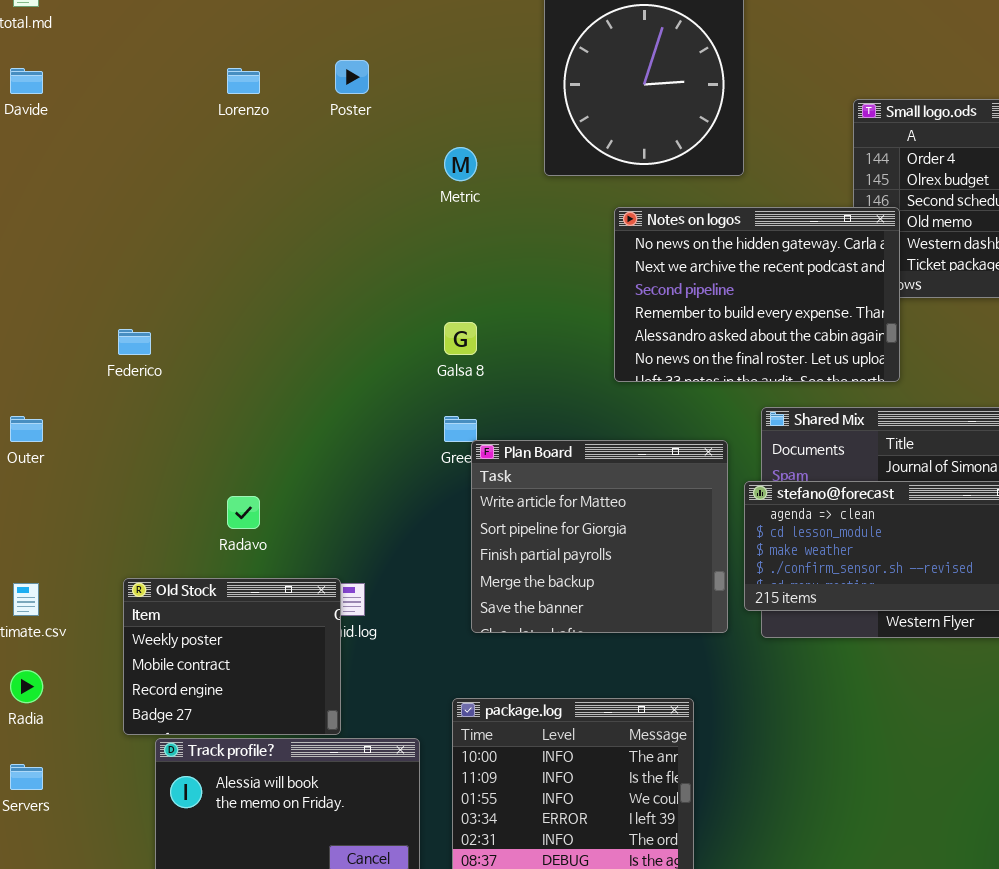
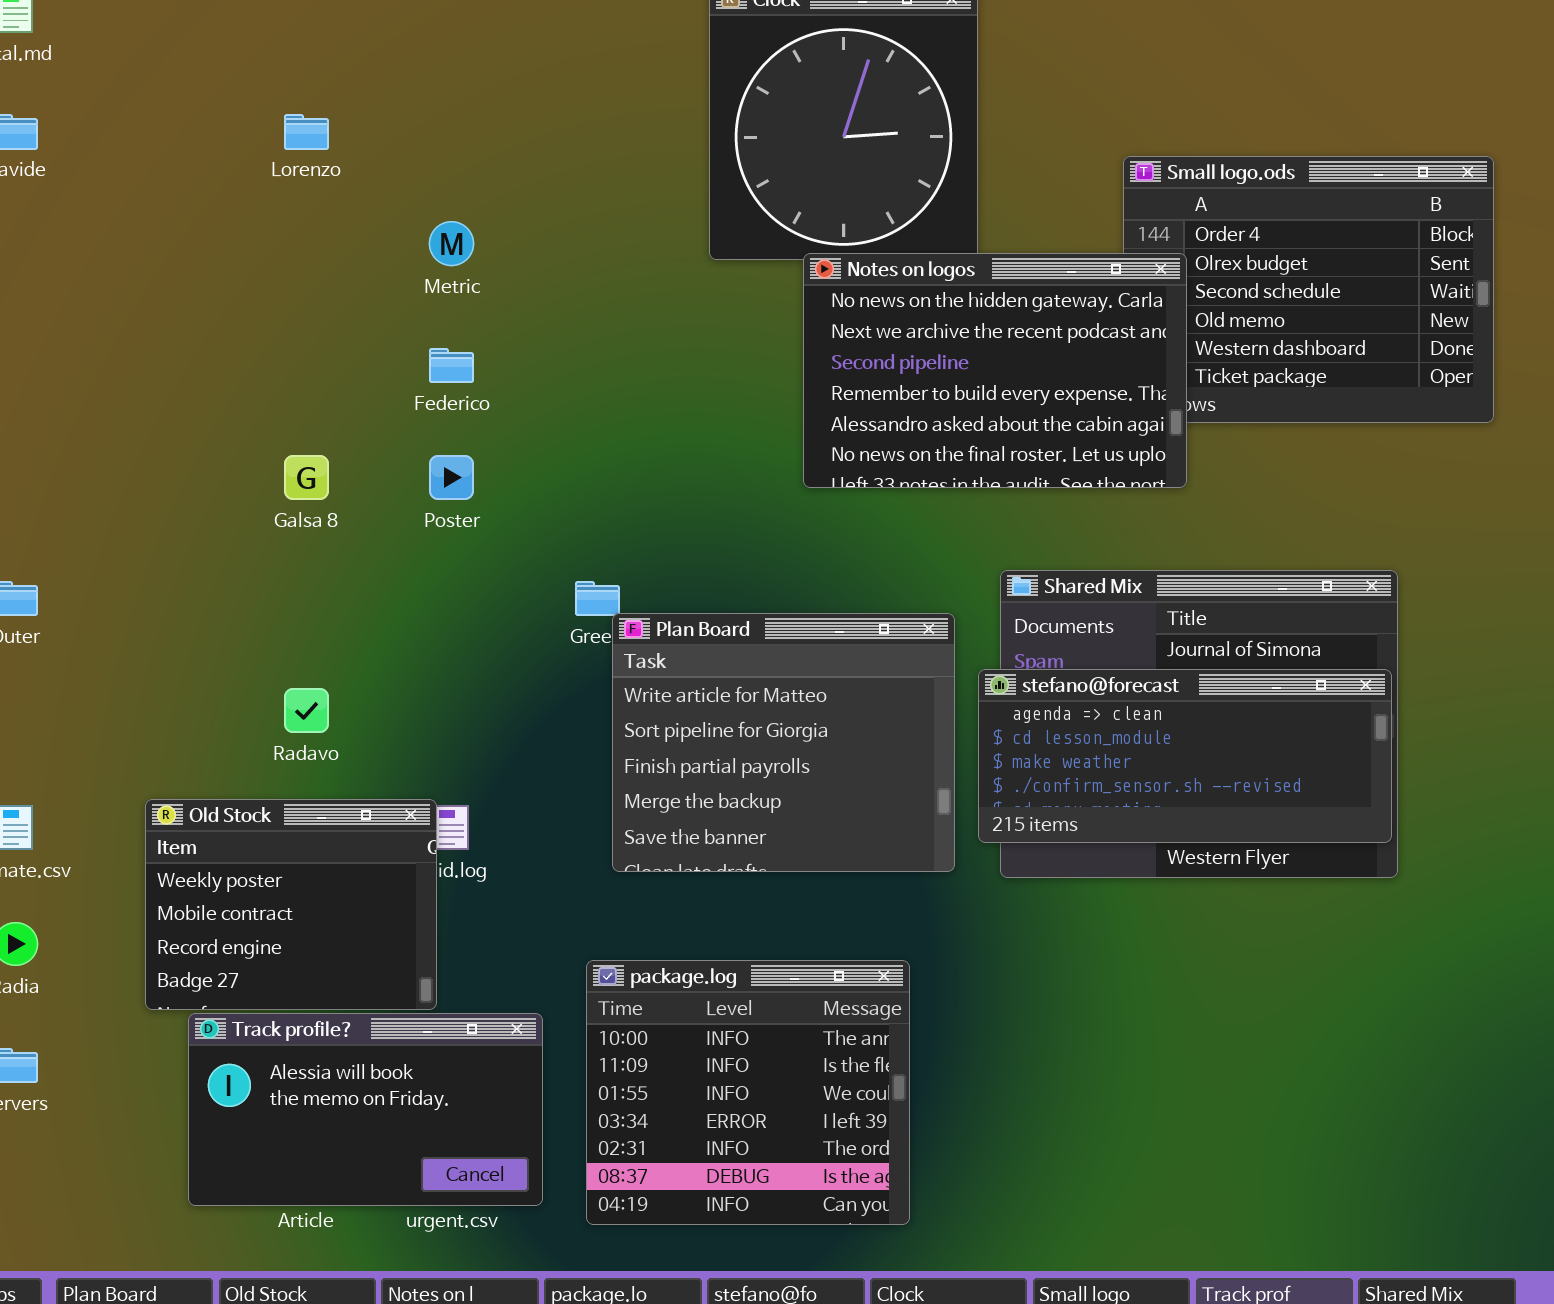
Poster: [335,60,369,94] -> [429,455,474,500], moved
Metric: [444,147,477,181] -> [429,221,474,266], moved
Notes on logos: [614,207,900,382] -> [803,253,1187,488], moved
Galsa 8: [444,322,477,355] -> [284,455,329,500], moved
Federico: [118,329,151,355] -> [429,348,474,383], moved

